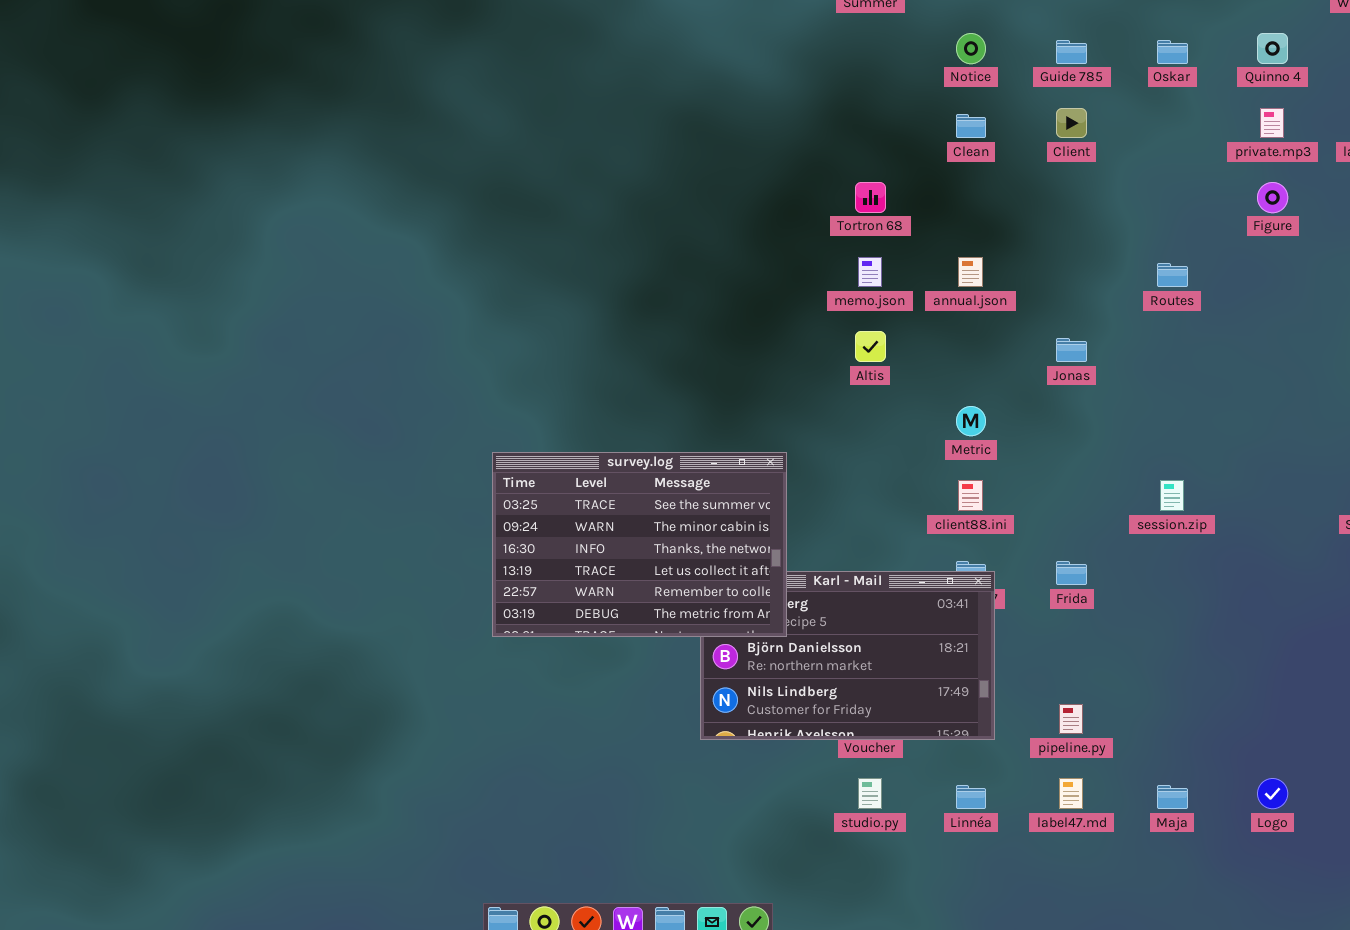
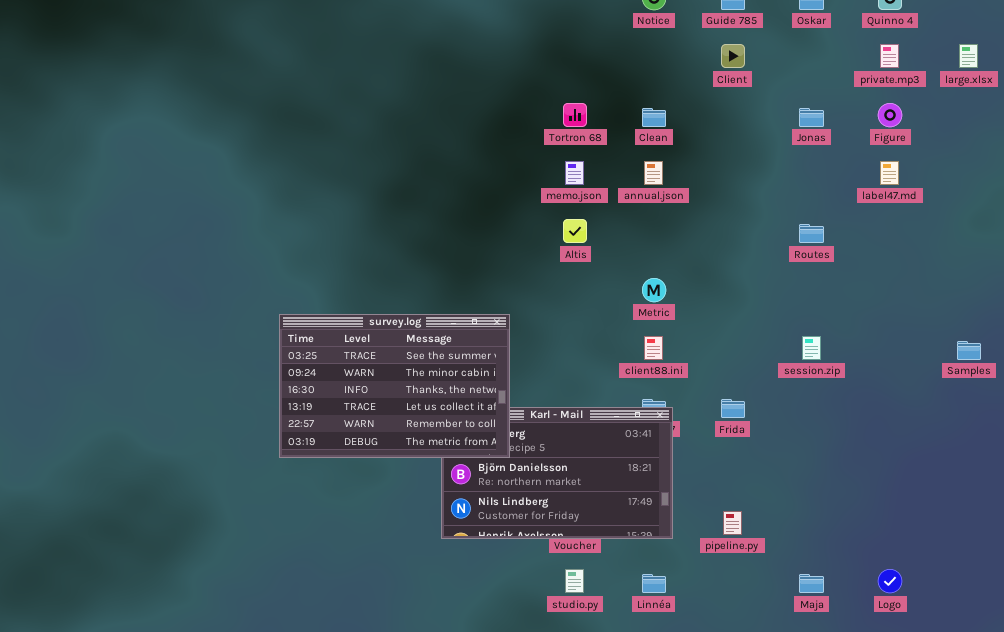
Clean: [956,114,986,138] -> [642,108,666,127], moved
Routes: [1157,263,1188,287] -> [799,224,824,243], moved
Jonas: [1056,338,1087,362] -> [799,108,824,127], moved
label47.md: [1059,778,1083,809] -> [880,161,899,185], moved

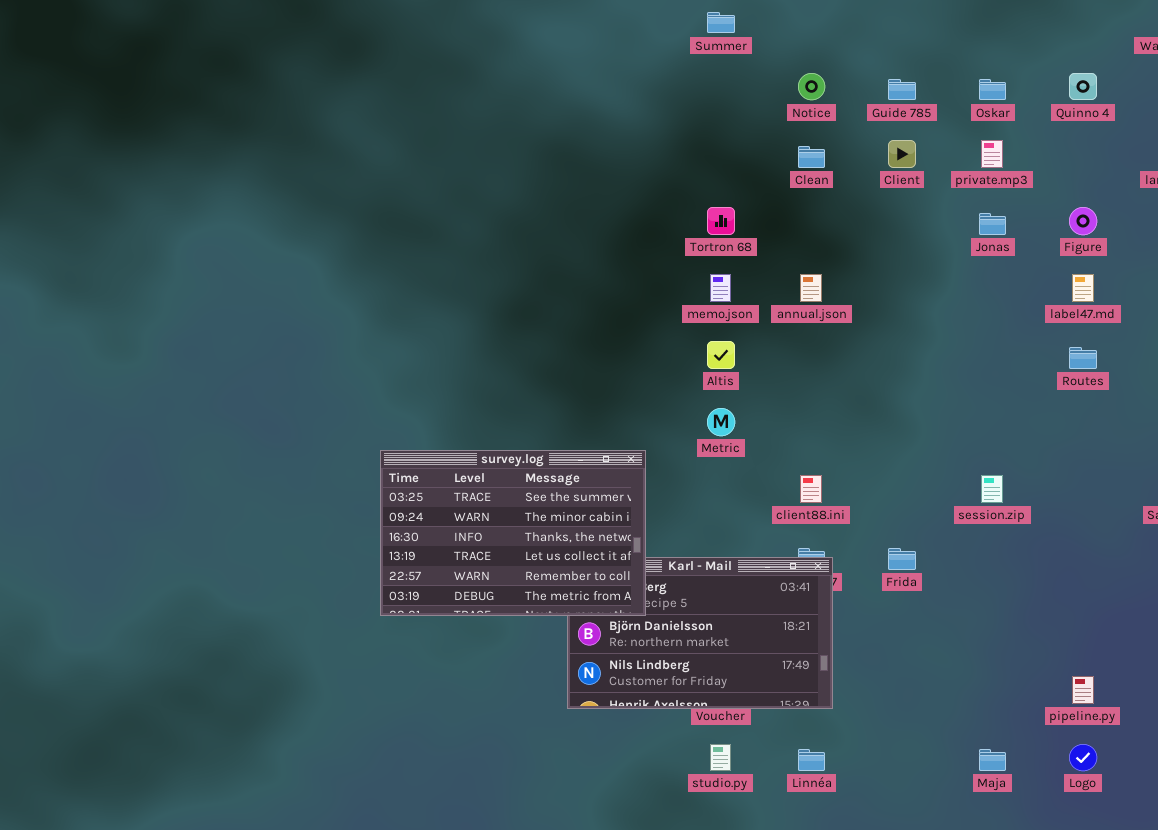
private.mp3: [880,44,899,68] -> [981,140,1003,168], moved
Clean: [642,108,666,127] -> [798,146,825,168], moved
Routes: [799,224,824,243] -> [1069,347,1097,369], moved
Metric: [642,278,666,302] -> [707,408,735,436], moved
pipeline.py: [723,511,742,535] -> [1072,676,1094,704], moved

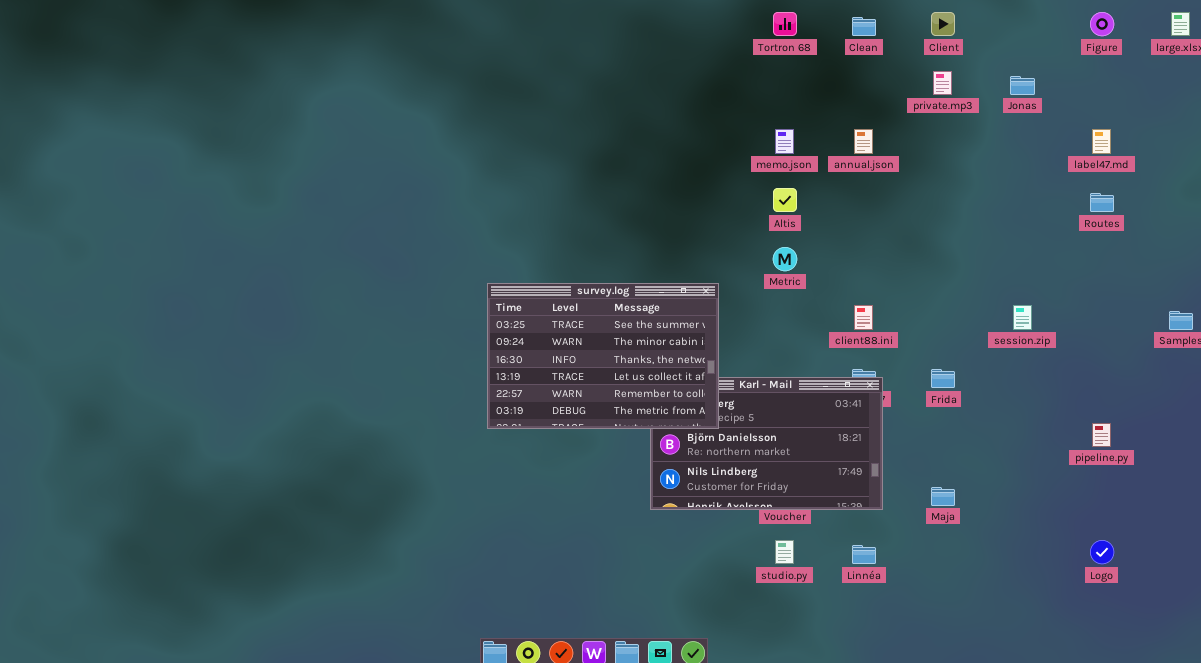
private.mp3: [981,140,1003,168] -> [933,71,952,95], moved
Tortron 68: [707,207,735,235] -> [773,12,797,36], moved
Figure: [1069,207,1097,235] -> [1090,12,1114,36], moved
pipeline.py: [1072,676,1094,704] -> [1092,423,1111,447], moved
Maja: [979,749,1006,771] -> [931,487,955,506], moved

